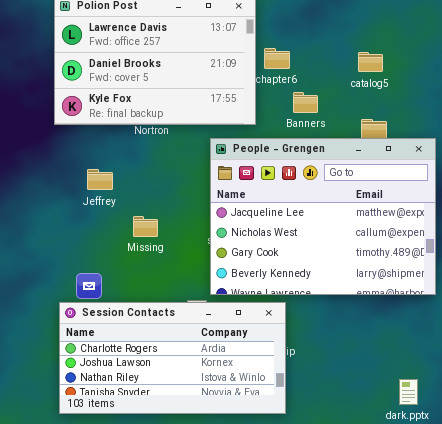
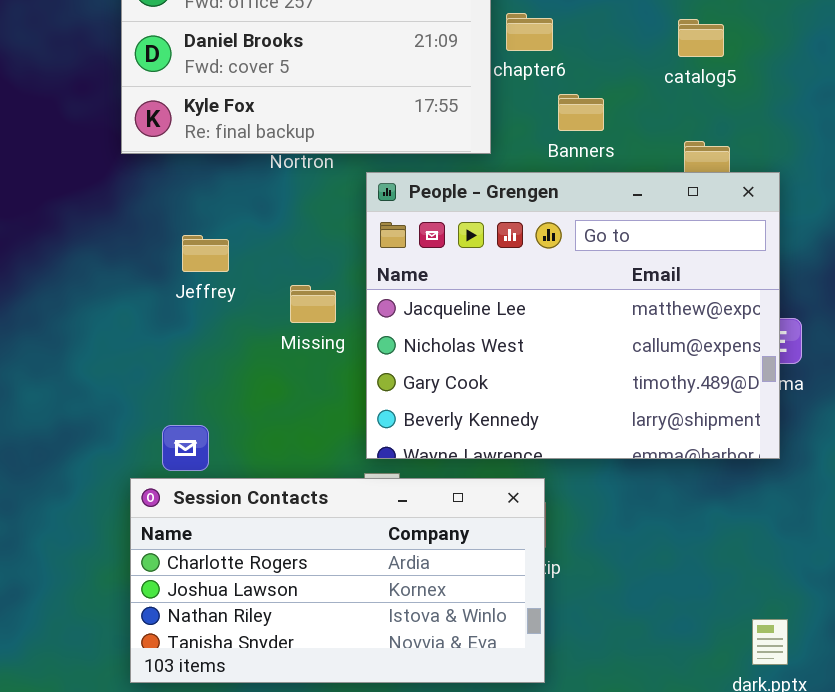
People - Grengen: [210,138,436,295] -> [366,172,780,459], moved
Missing: [133,216,158,237] -> [290,285,336,323], moved

